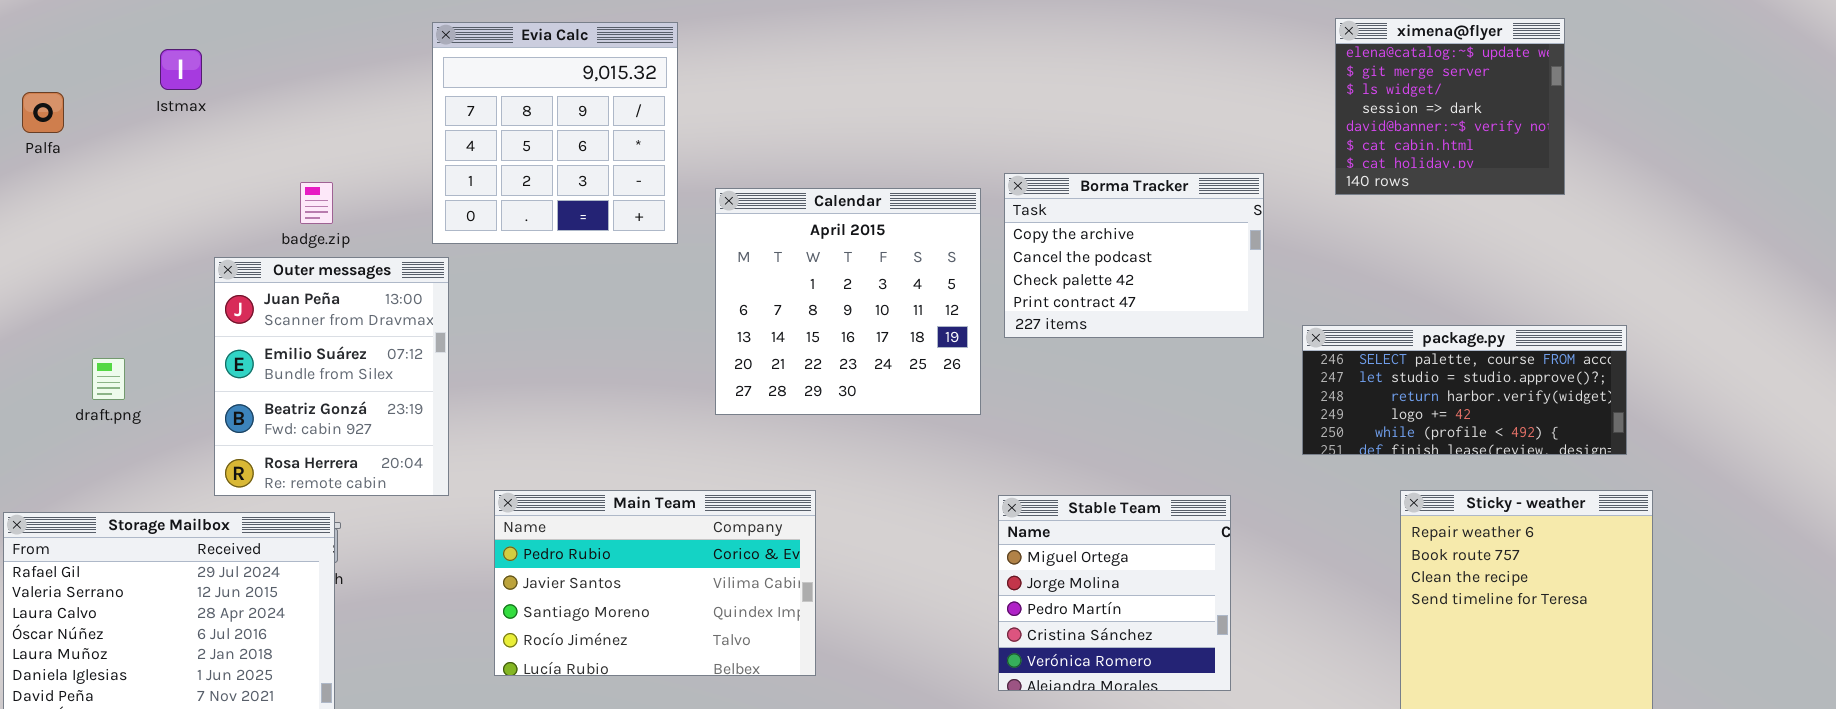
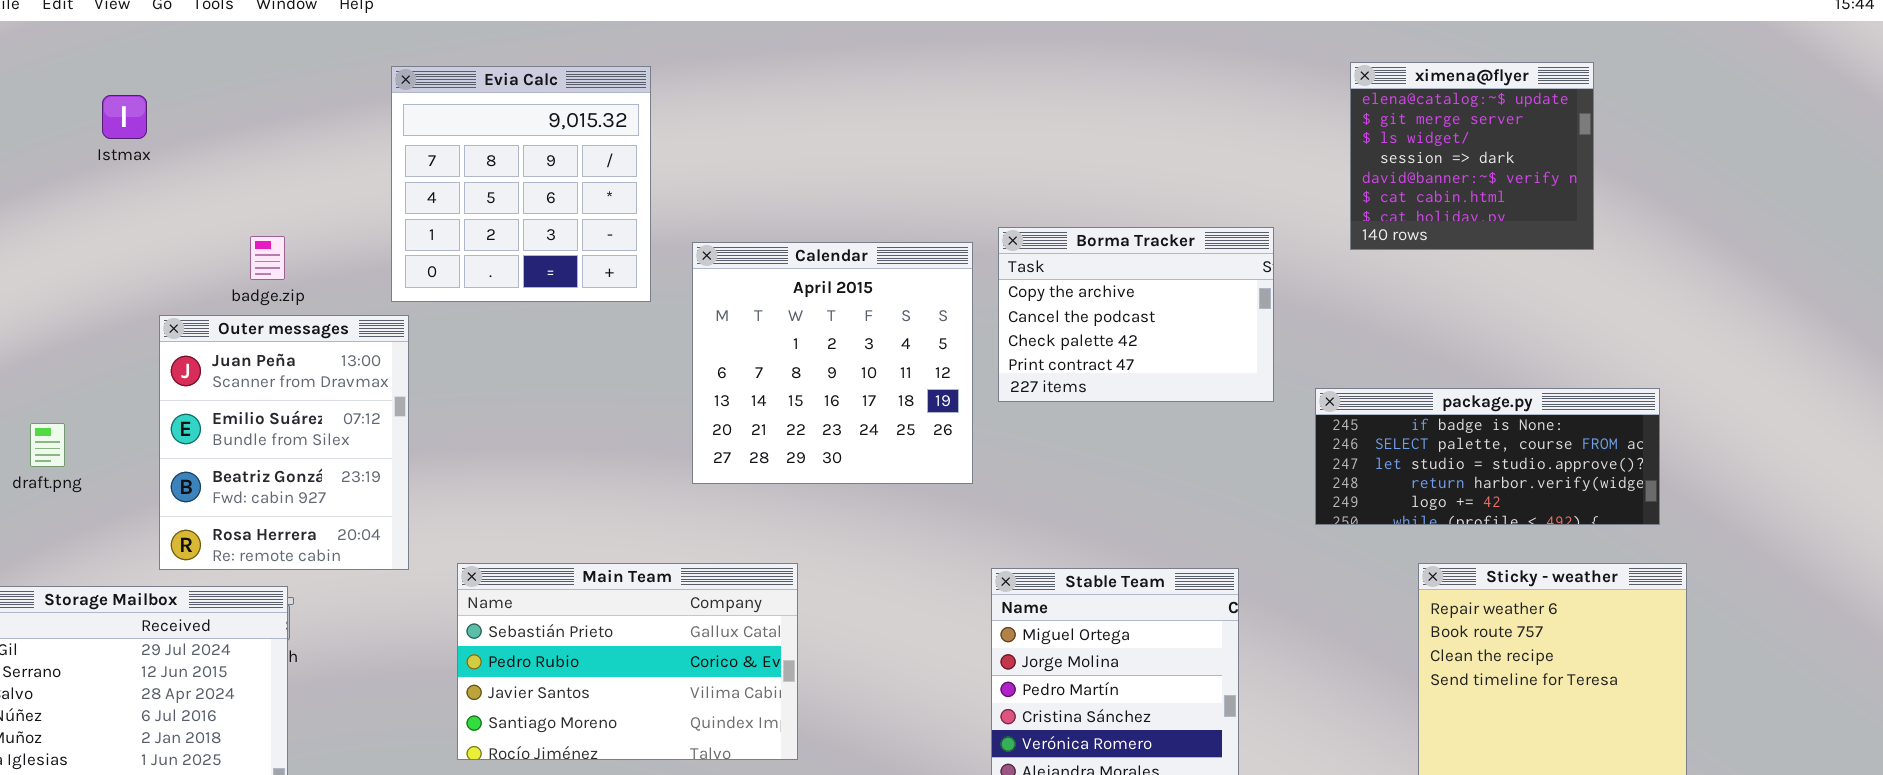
package.py: [1302,325,1627,455] -> [1315,388,1660,525], scrolled up 1 row
Main Team: [494,490,816,676] -> [457,563,798,760], scrolled up 1 row

